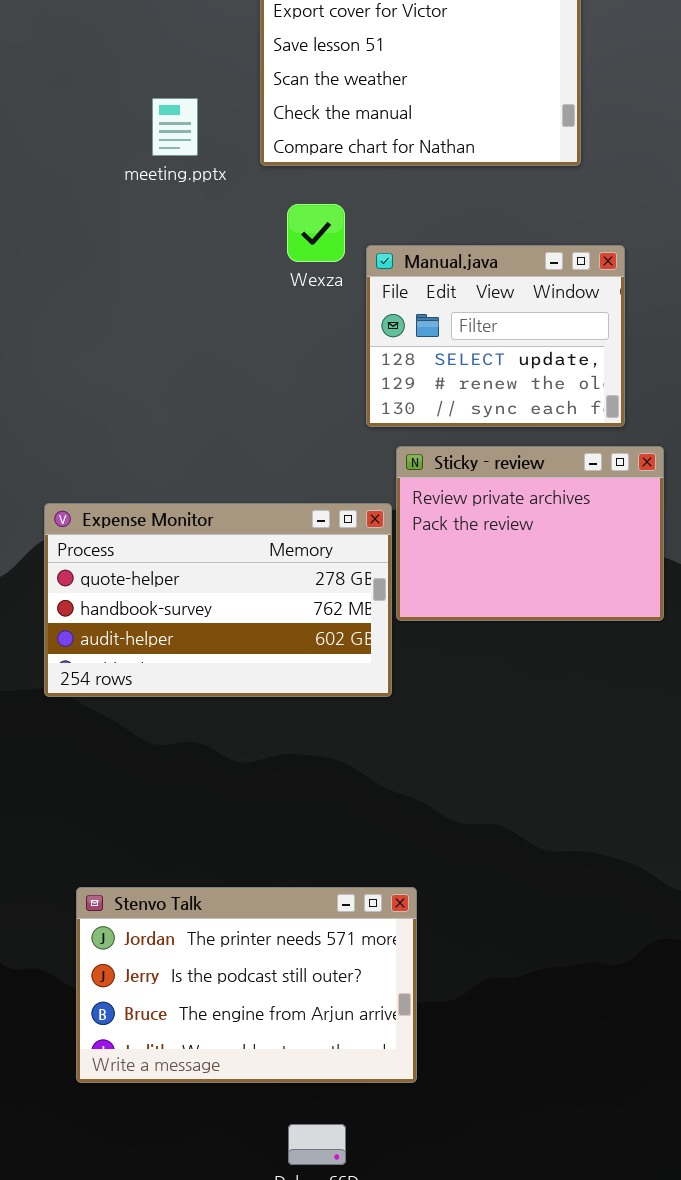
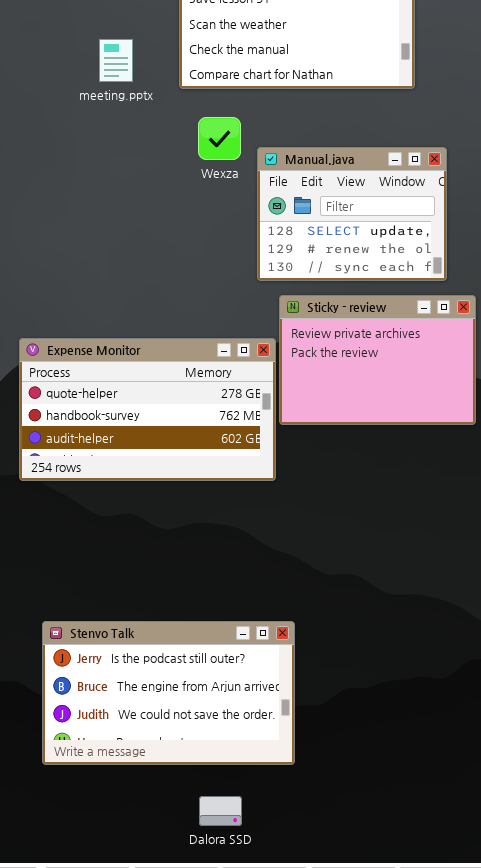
Stenvo Talk: [76,887,417,1083] -> [42,621,295,765], scrolled down 1 row

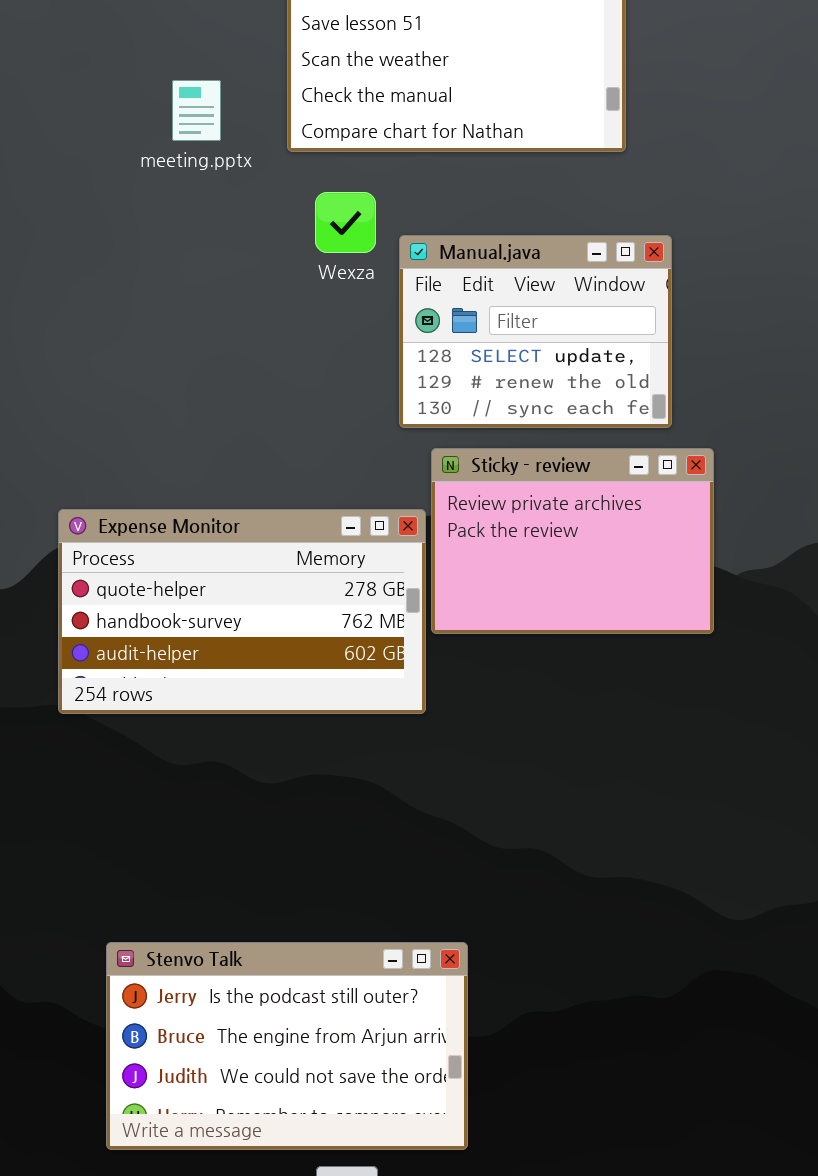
Stenvo Talk: [42,621,295,765] -> [106,942,468,1150], moved

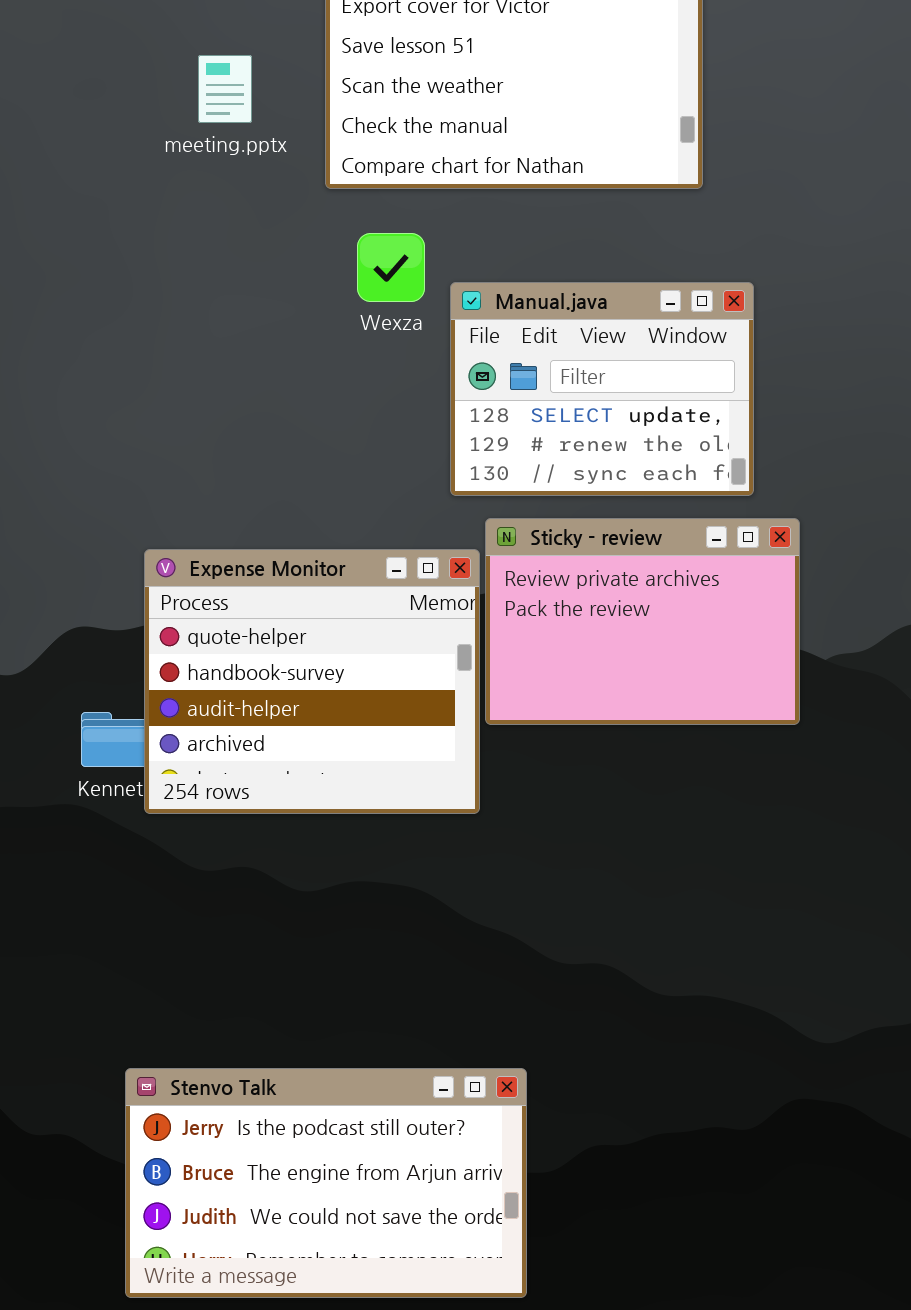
meeting.pptx: [172,80,221,141] -> [198,55,252,123], moved
Expense Monitor: [58,509,426,714] -> [144,549,480,814], resized

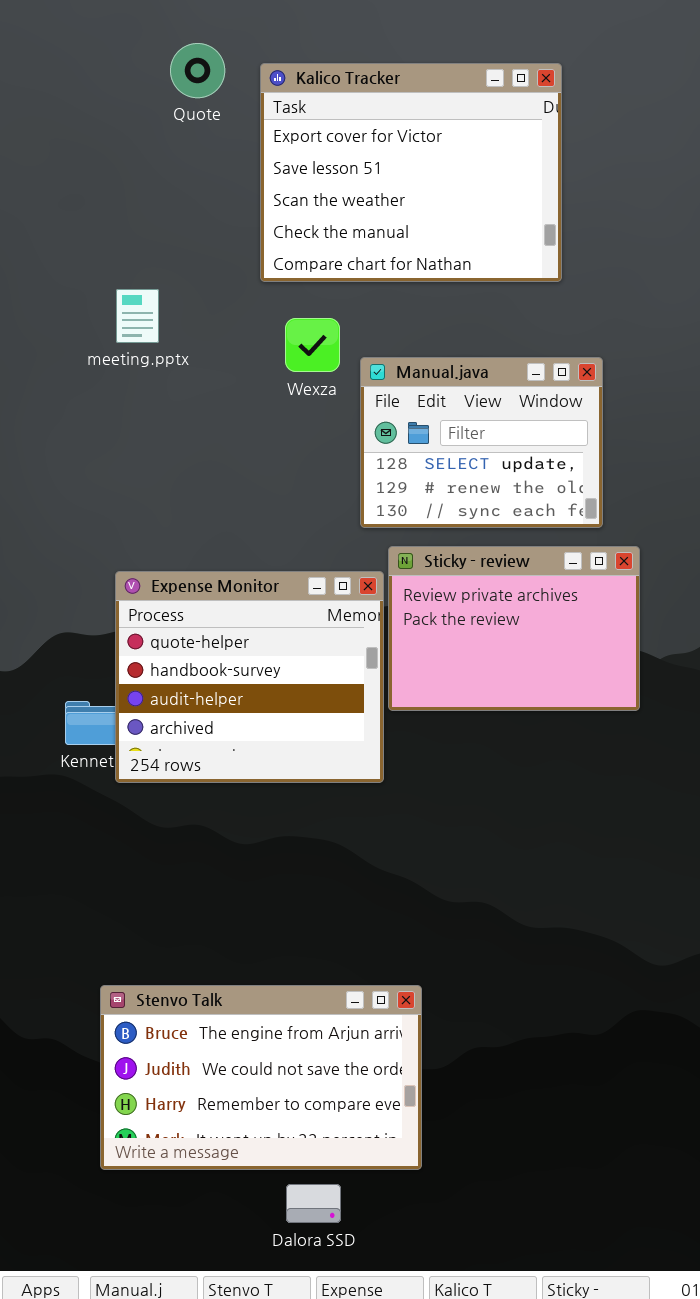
meeting.pptx: [198,55,252,123] -> [116,289,159,343], moved
Stenvo Talk: [125,1068,527,1298] -> [100,985,422,1170], scrolled down 1 row

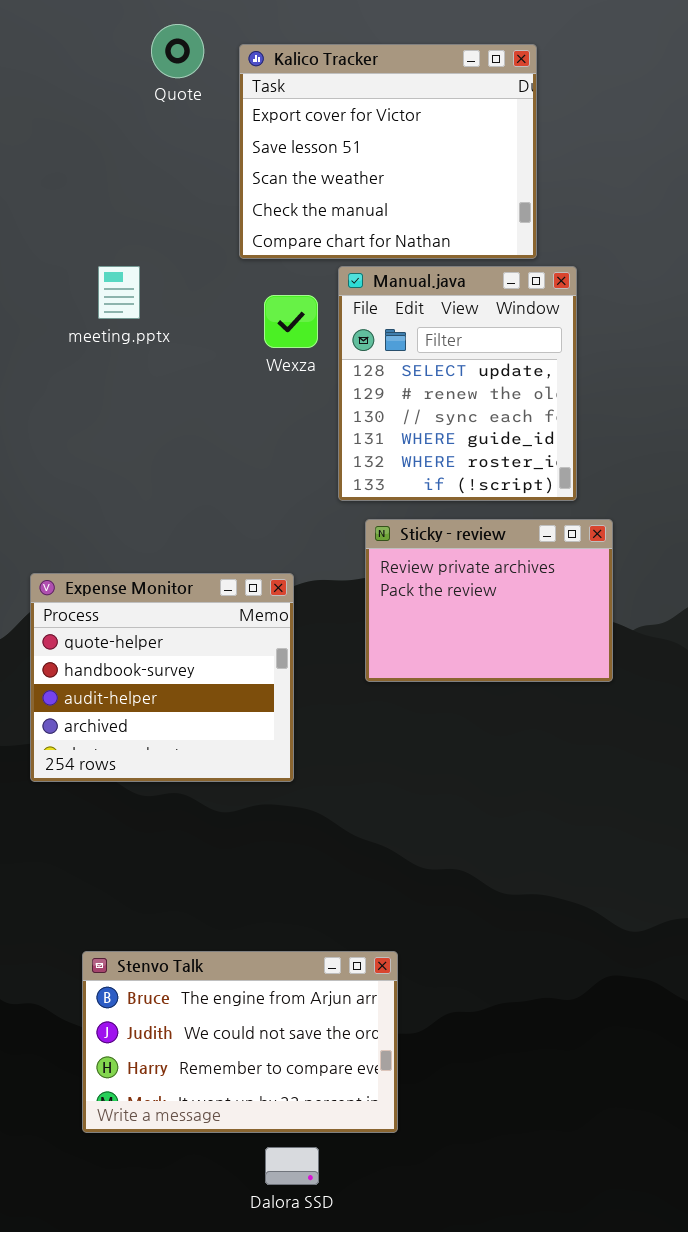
Manual.java: [360,357,603,528] -> [338,266,577,501], resized
Expense Monitor: [115,571,384,783] -> [30,573,294,782], moved

